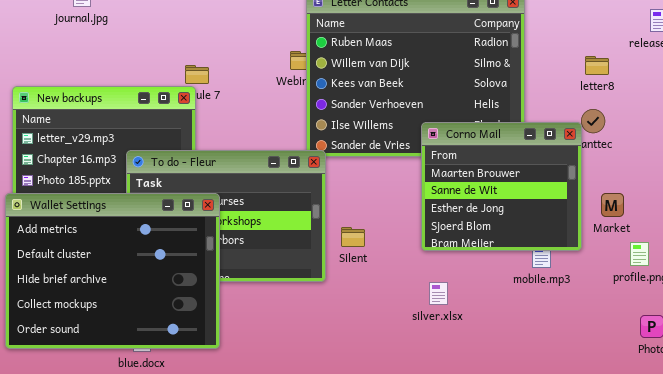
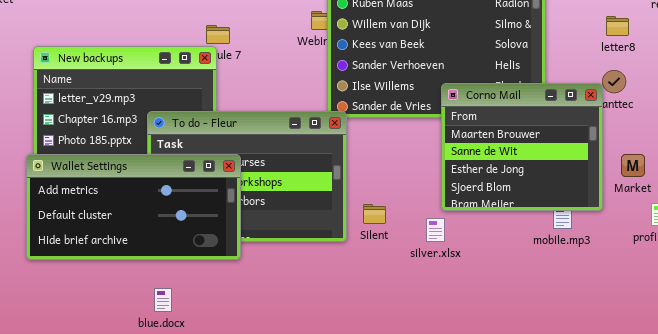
Wallet Settings: [5,193,220,349] -> [26,154,241,260], resized
Silent: [341,227,365,247] -> [363,204,386,224], moved
silver.xlsx: [429,282,448,305] -> [426,218,445,242], moved

